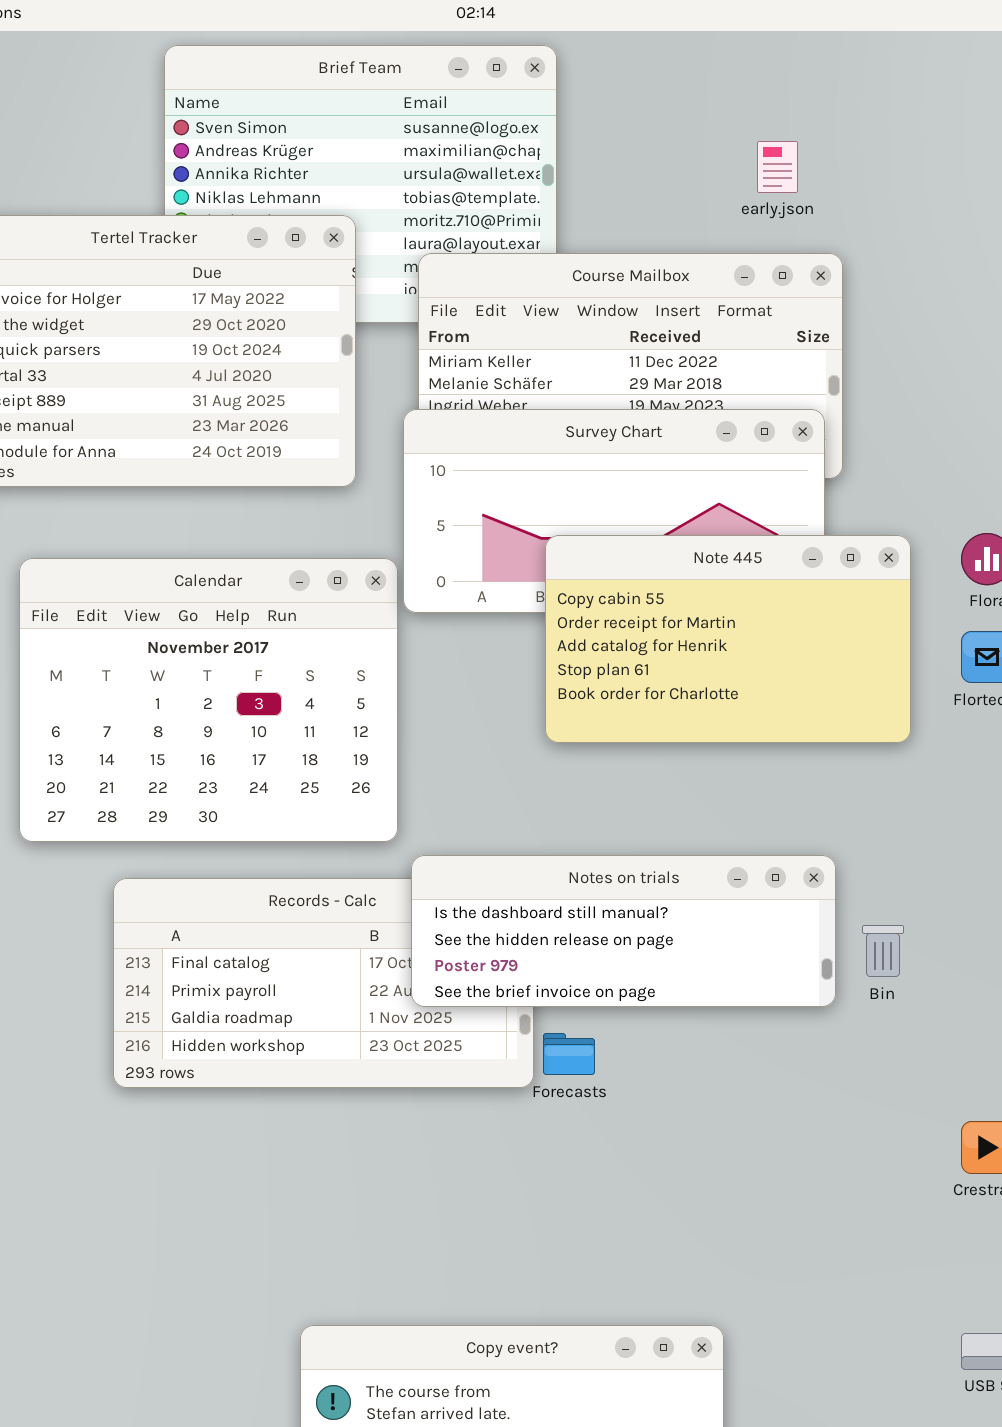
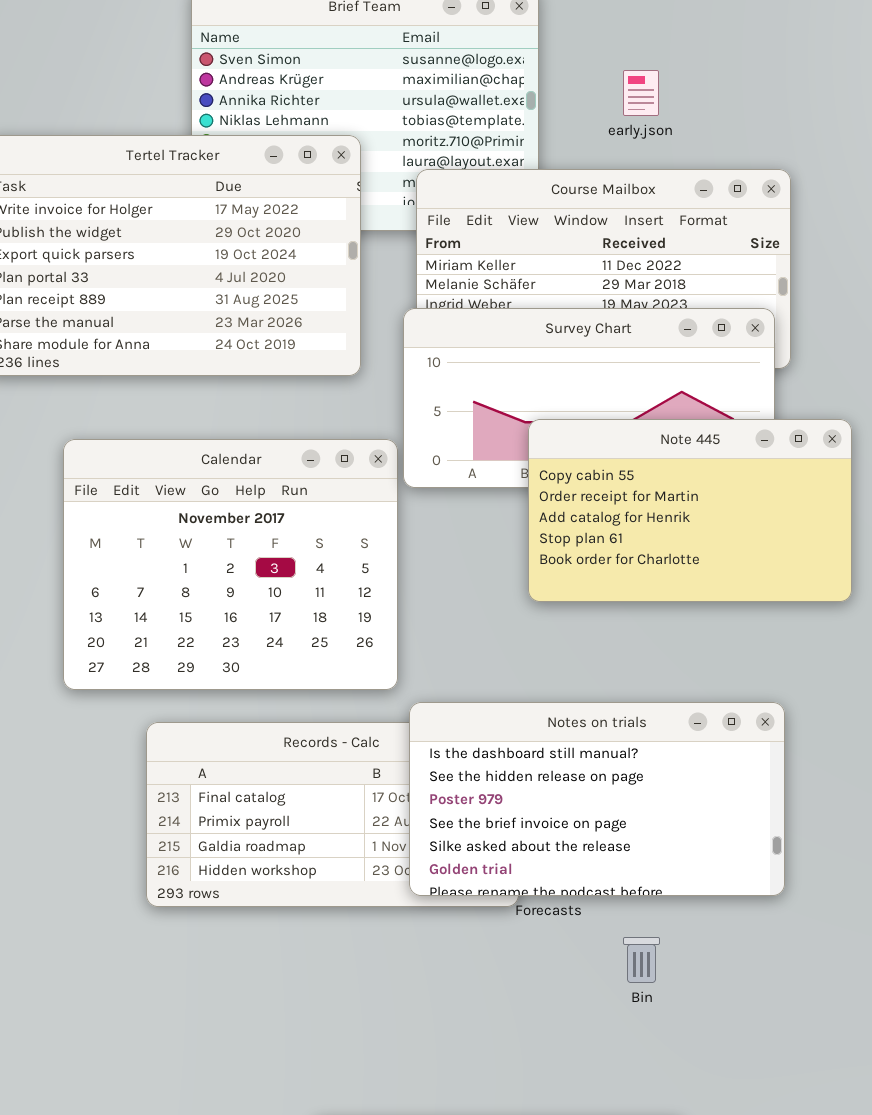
early.json: [757,141,798,193] -> [623,70,659,116], moved
Notes on trials: [411,855,836,1007] -> [409,702,785,896], resized
Bin: [862,925,904,977] -> [623,937,660,983], moved

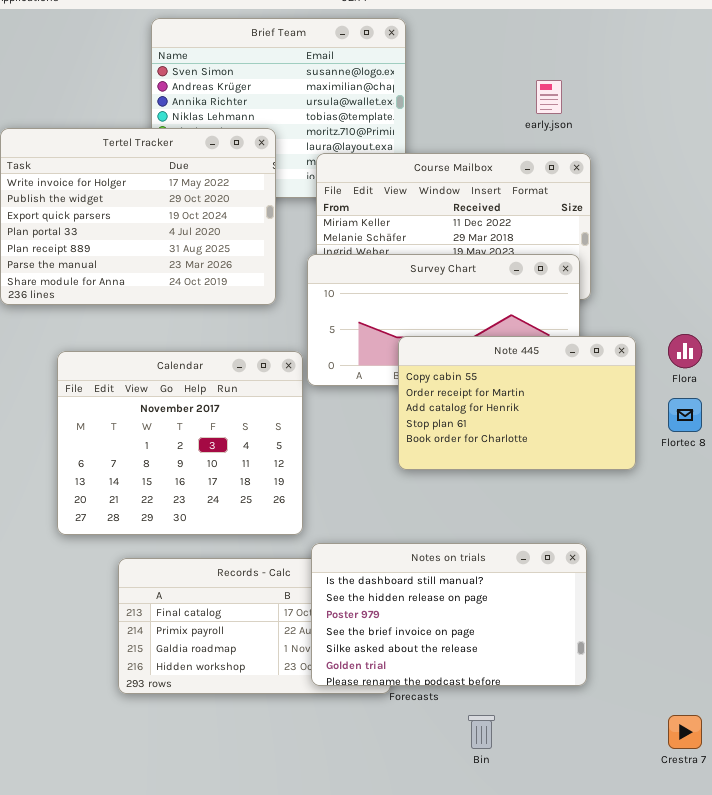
early.json: [623,70,659,116] -> [536,80,562,114], moved

